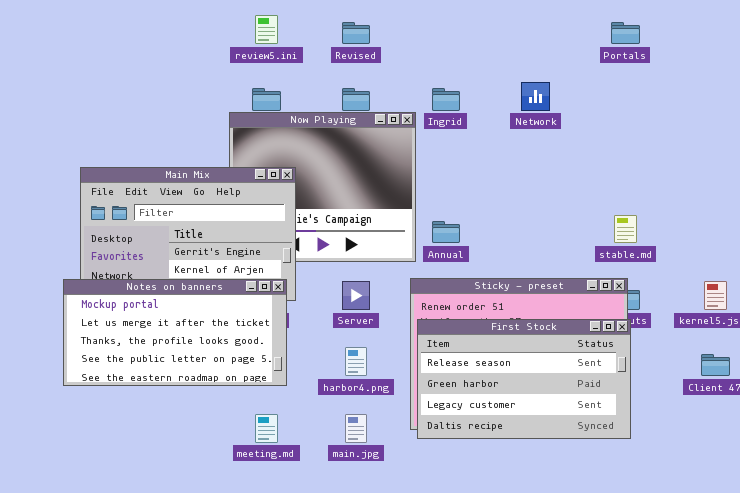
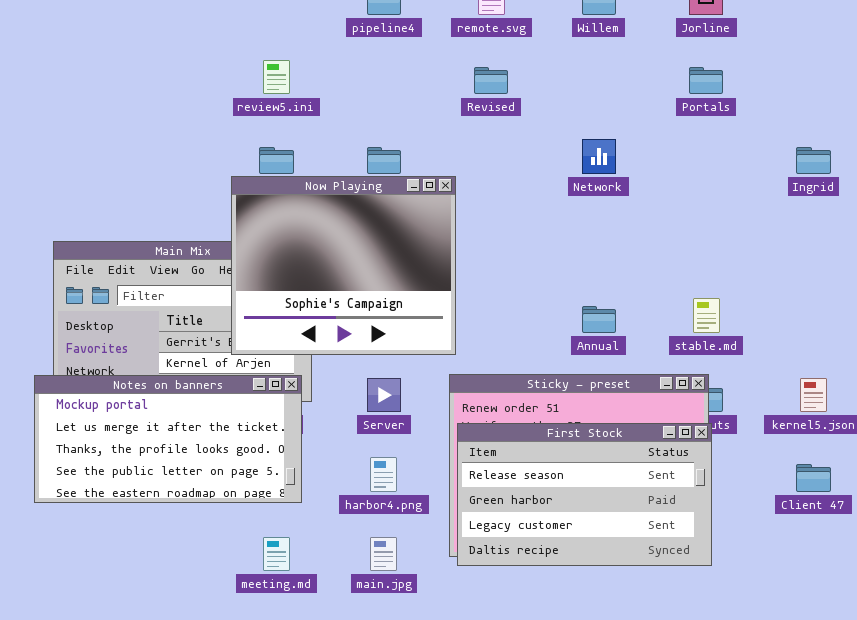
Revised: [342,22,370,44] -> [474,67,508,94], moved
Ingrid: [432,88,460,111] -> [796,147,831,174], moved
Now Playing: [229,112,416,262] -> [231,176,456,355], raised
Annual: [432,221,460,243] -> [582,306,616,333], moved

